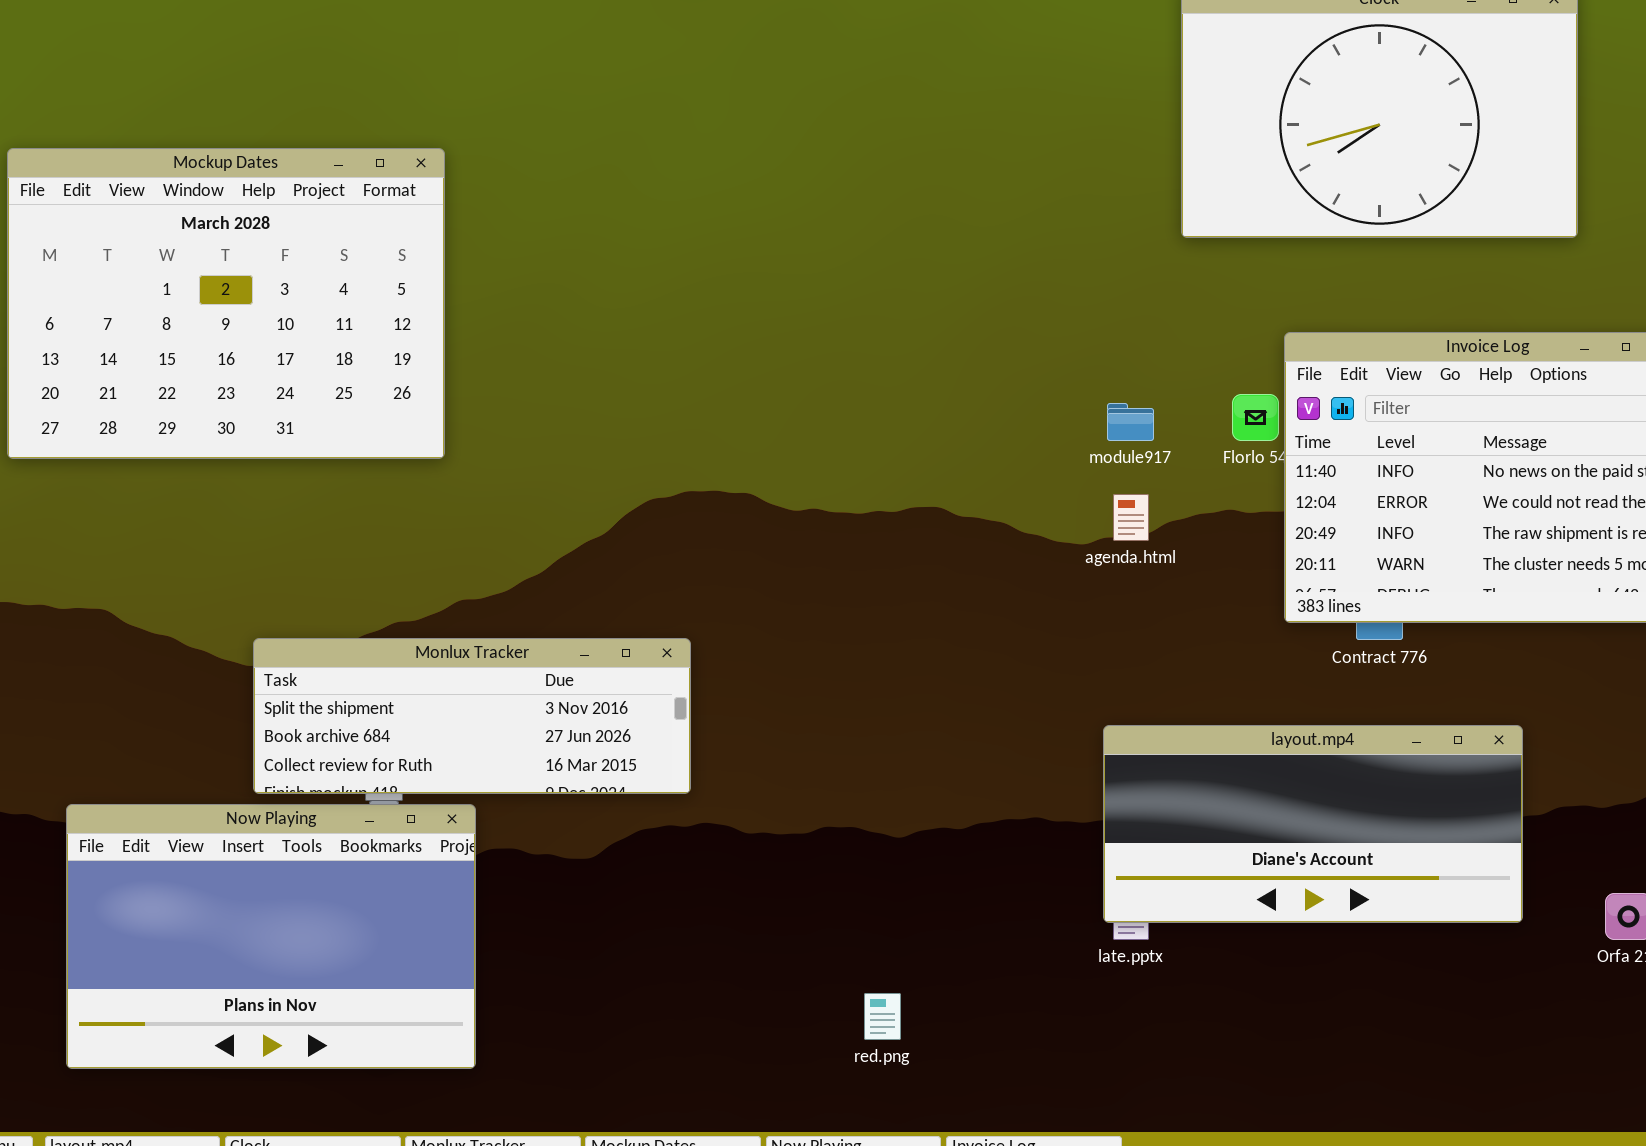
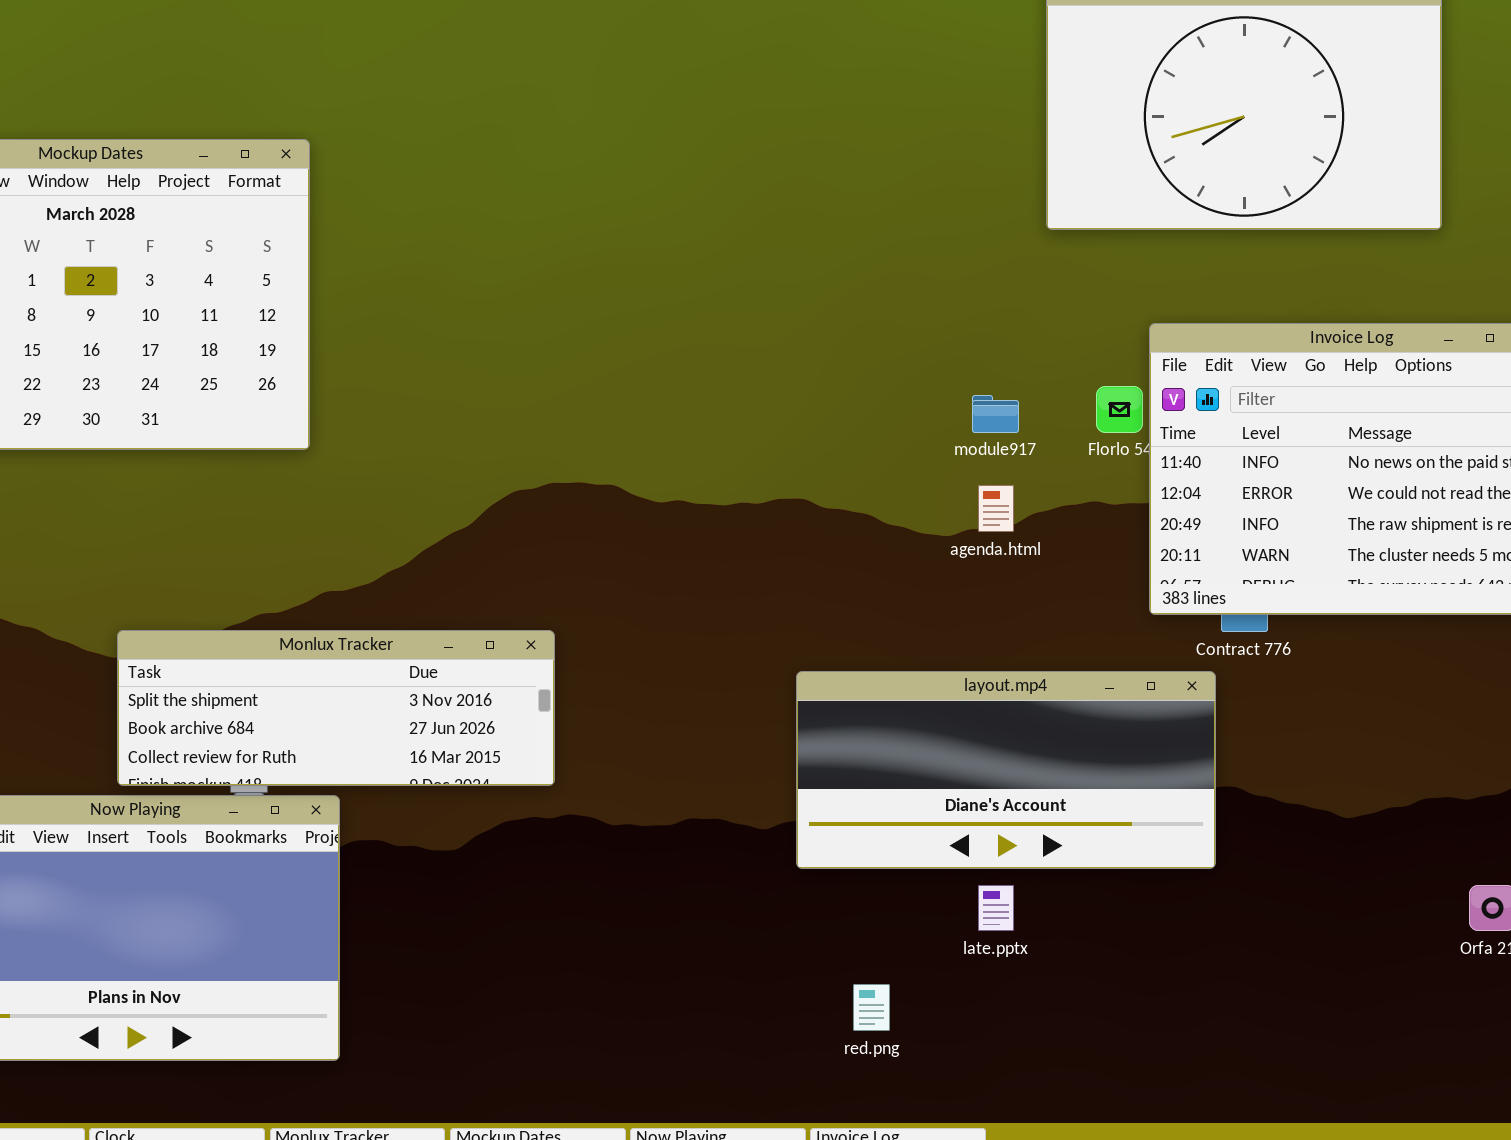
layout.mp4: [1103,725,1523,923] -> [796,671,1216,869], moved
red.png: [864,993,901,1040] -> [853,984,890,1031], moved

